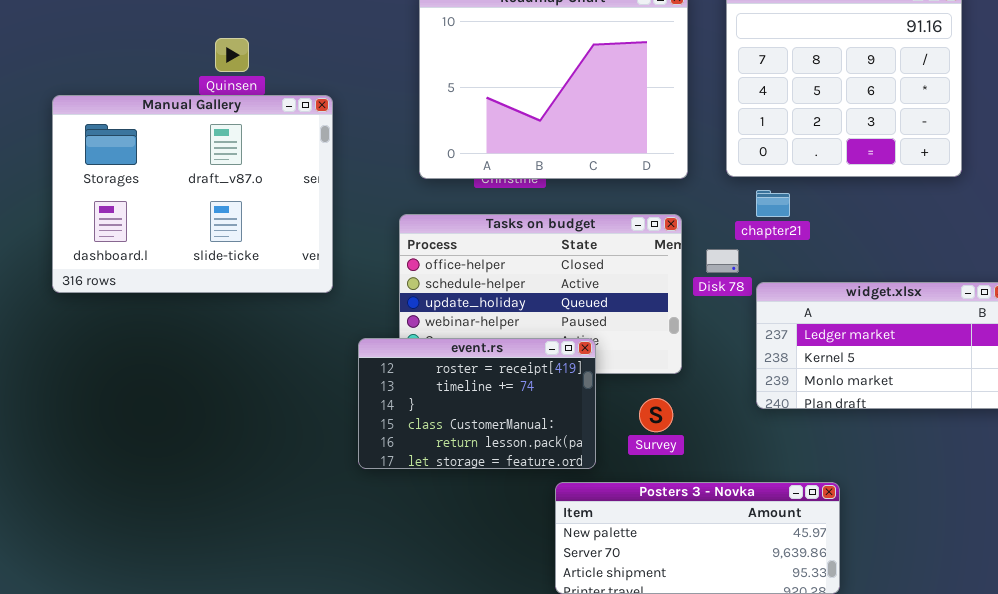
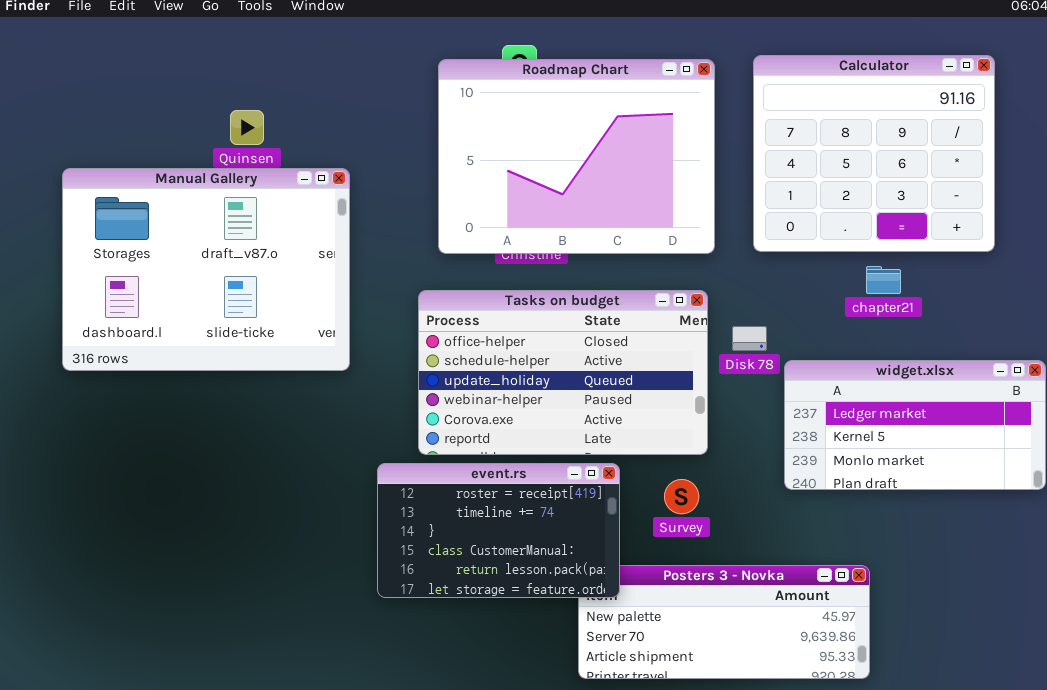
chapter21: [756,190,790,217] -> [866,266,901,294], moved
event.rs: [358,338,596,469] -> [377,463,620,598], moved

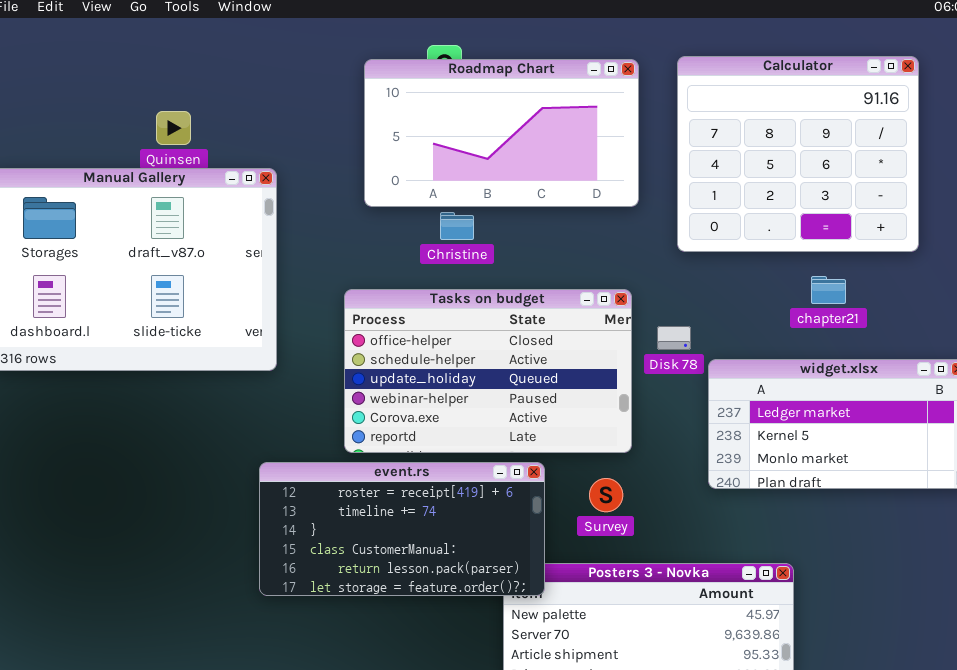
Roadmap Chart: [438,59,715,254] -> [364,59,639,207], resized
chapter21: [866,266,901,294] -> [811,276,846,304], moved
event.rs: [377,463,620,598] -> [259,462,545,596], resized

